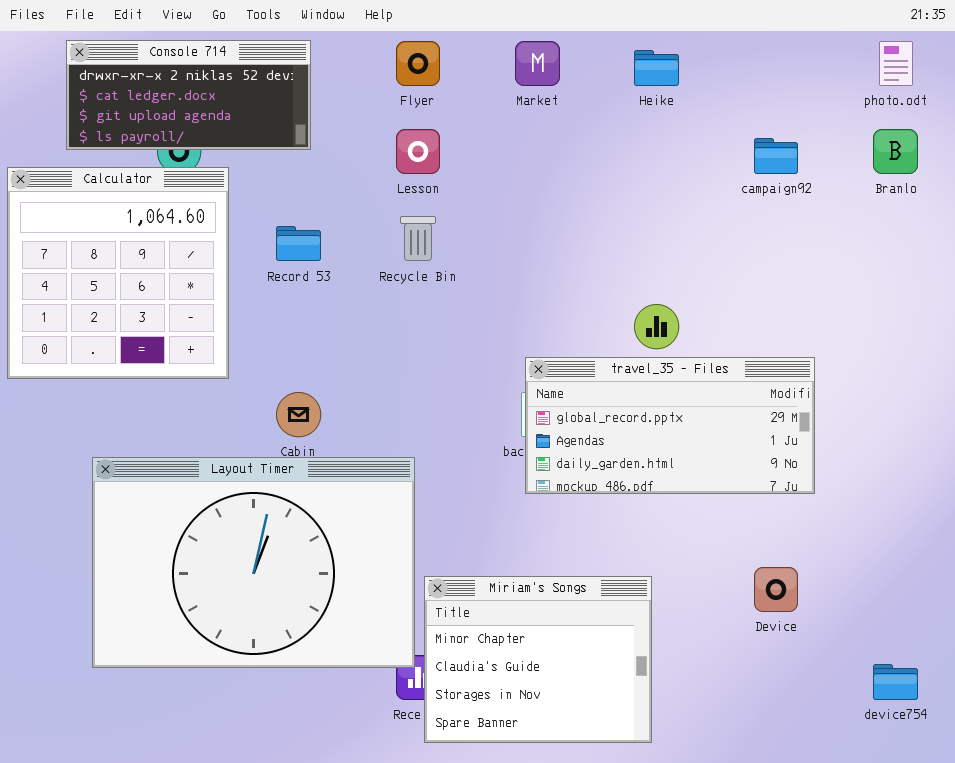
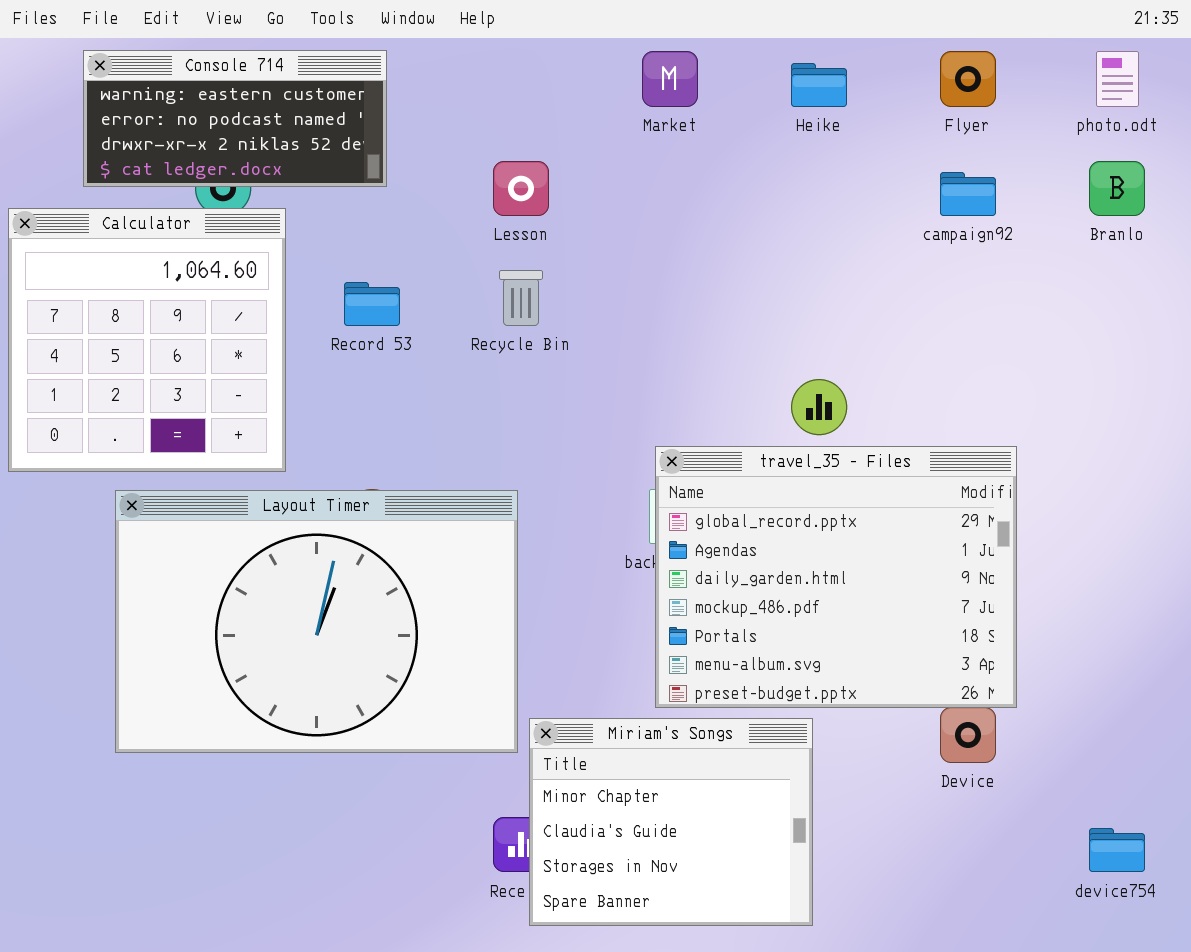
Console 714: [66,40,311,150] -> [83,50,387,187], scrolled up 2 rows
Flyer: [396,41,440,86] -> [940,51,996,107], moved
travel_35 - Files: [525,357,815,494] -> [655,446,1017,708], resized
Layout Timer: [92,457,415,668] -> [115,490,518,753], moved

